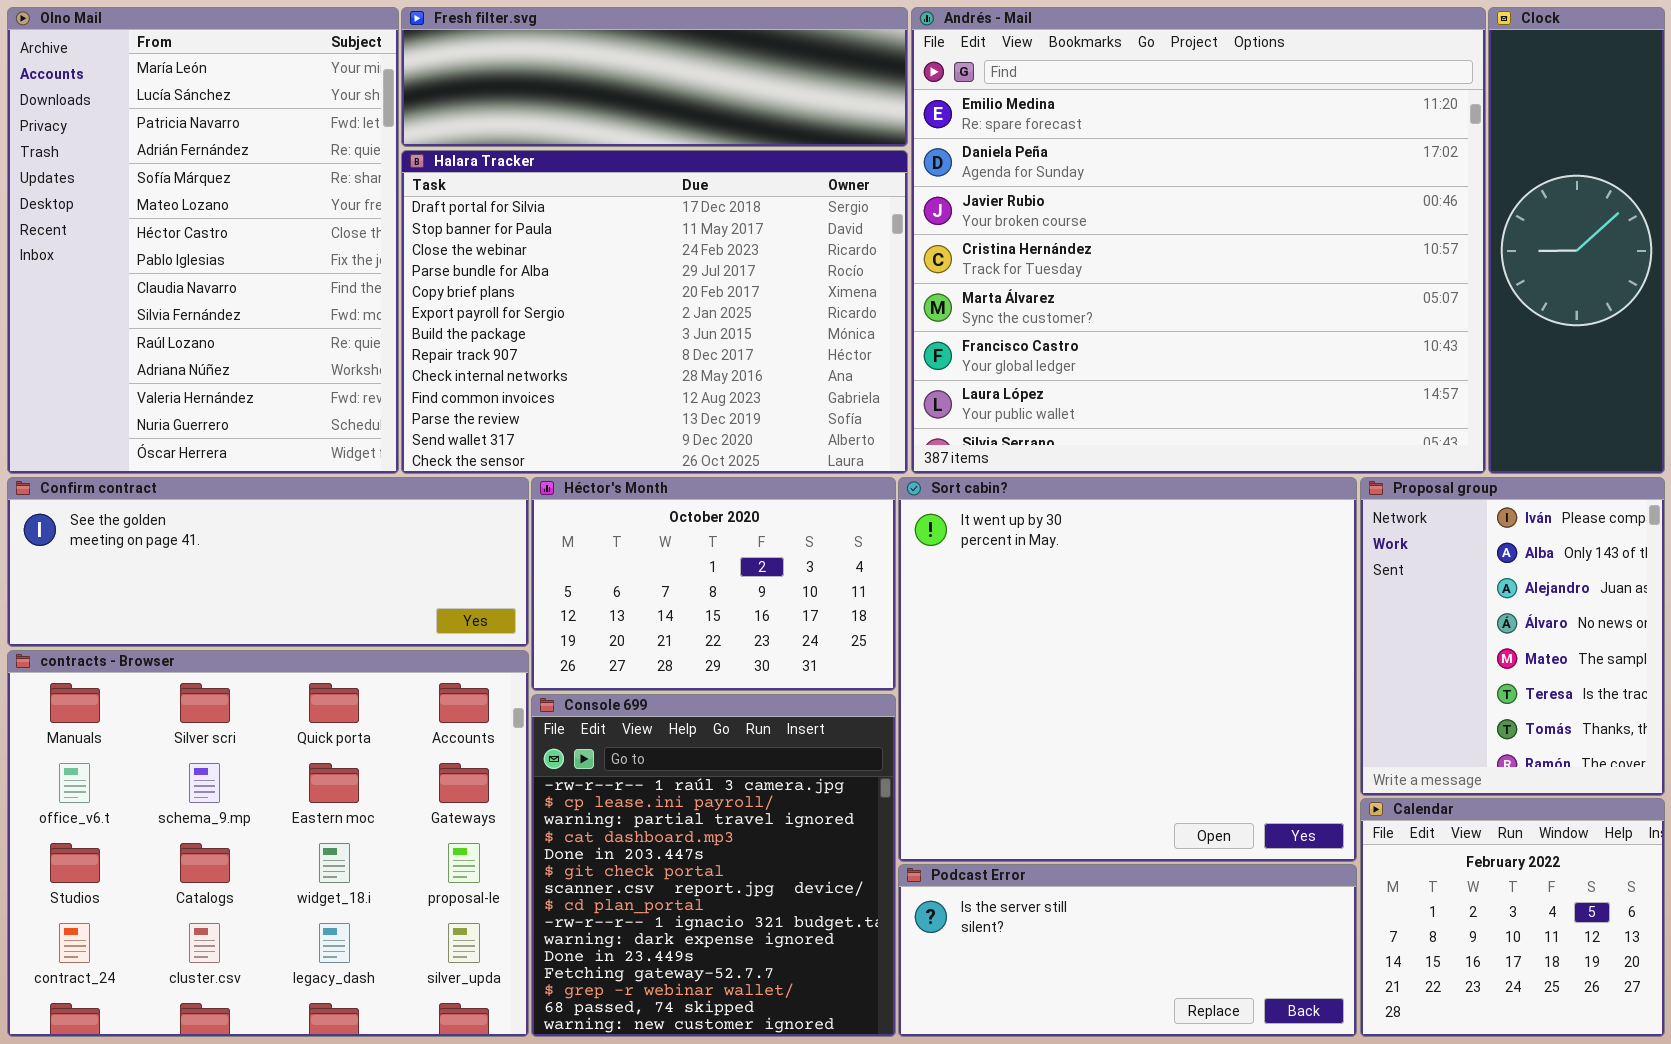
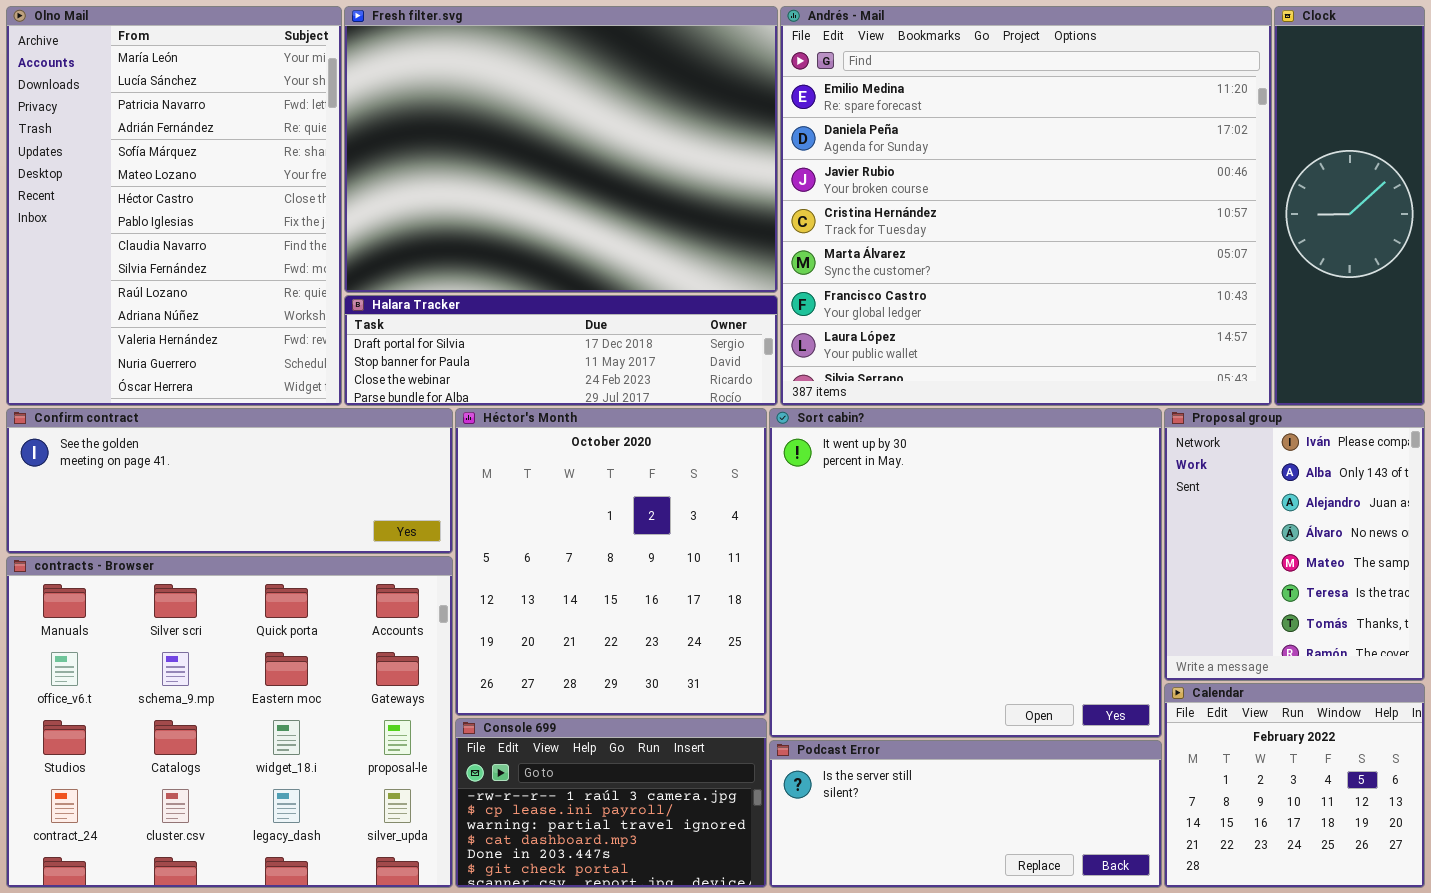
Fresh filter.svg: [401,7,908,147] -> [344,6,778,293], resized
Halara Tracker: [401,150,908,474] -> [344,295,778,406], resized
Héctor's Month: [531,477,896,691] -> [455,408,767,716], resized
Console 699: [531,694,896,1037] -> [455,718,767,888], resized

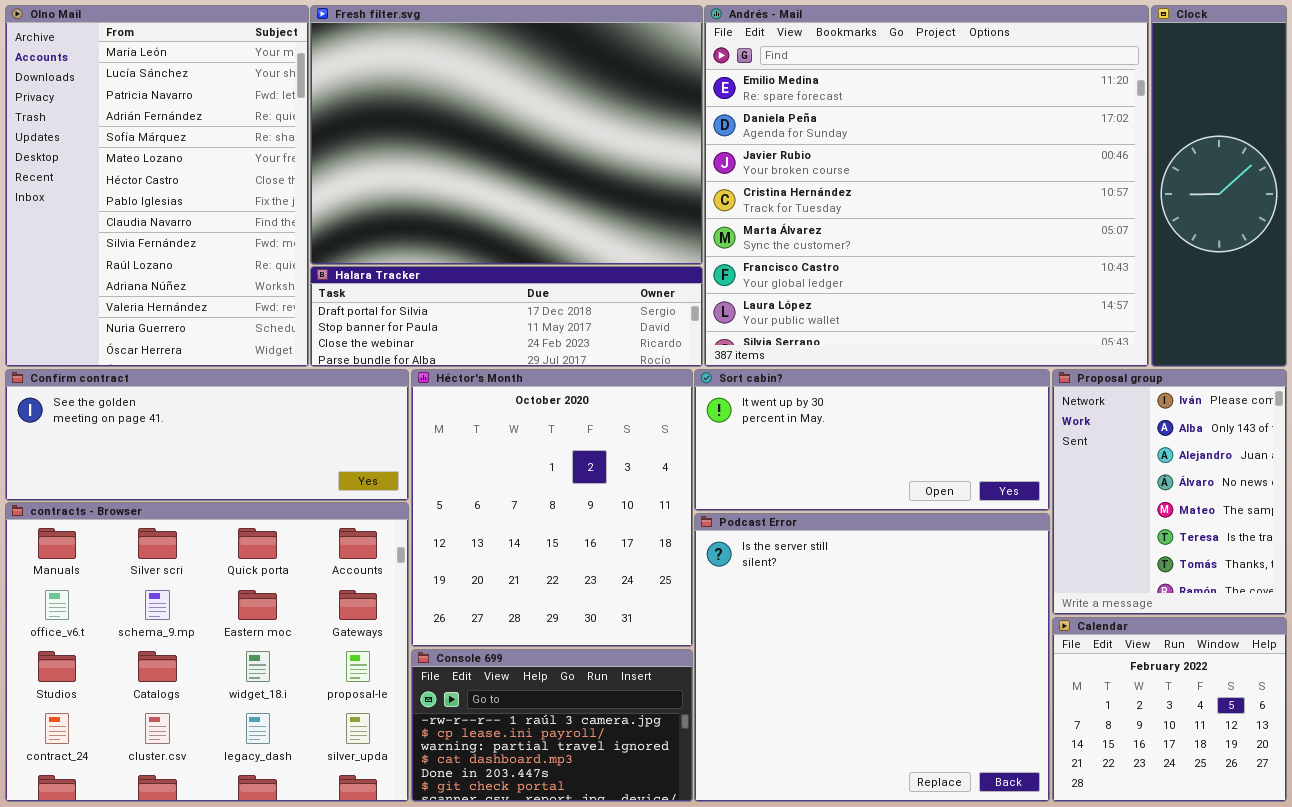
Sort cabin?: [769,408,1162,738] -> [694,369,1050,511], resized
Podcast Error: [769,740,1162,888] -> [694,513,1050,802], resized

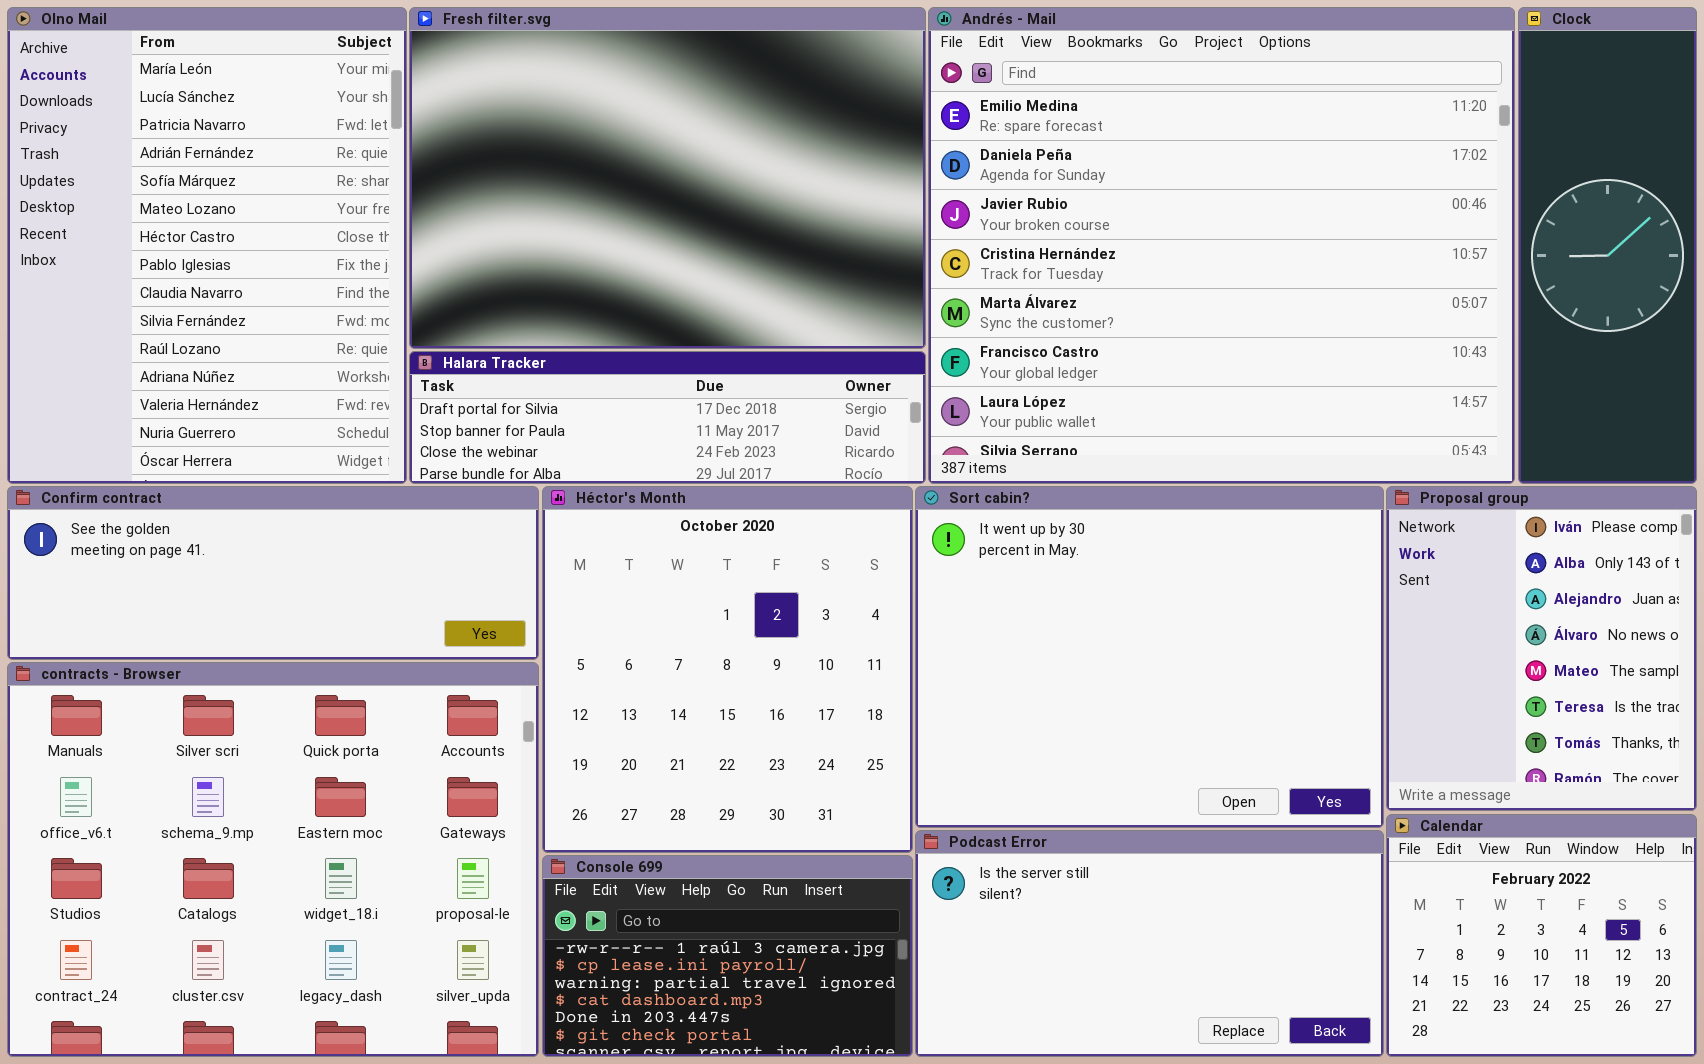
Sort cabin?: [694,369,1050,511] -> [915,486,1384,828], resized
Podcast Error: [694,513,1050,802] -> [915,830,1384,1057], resized

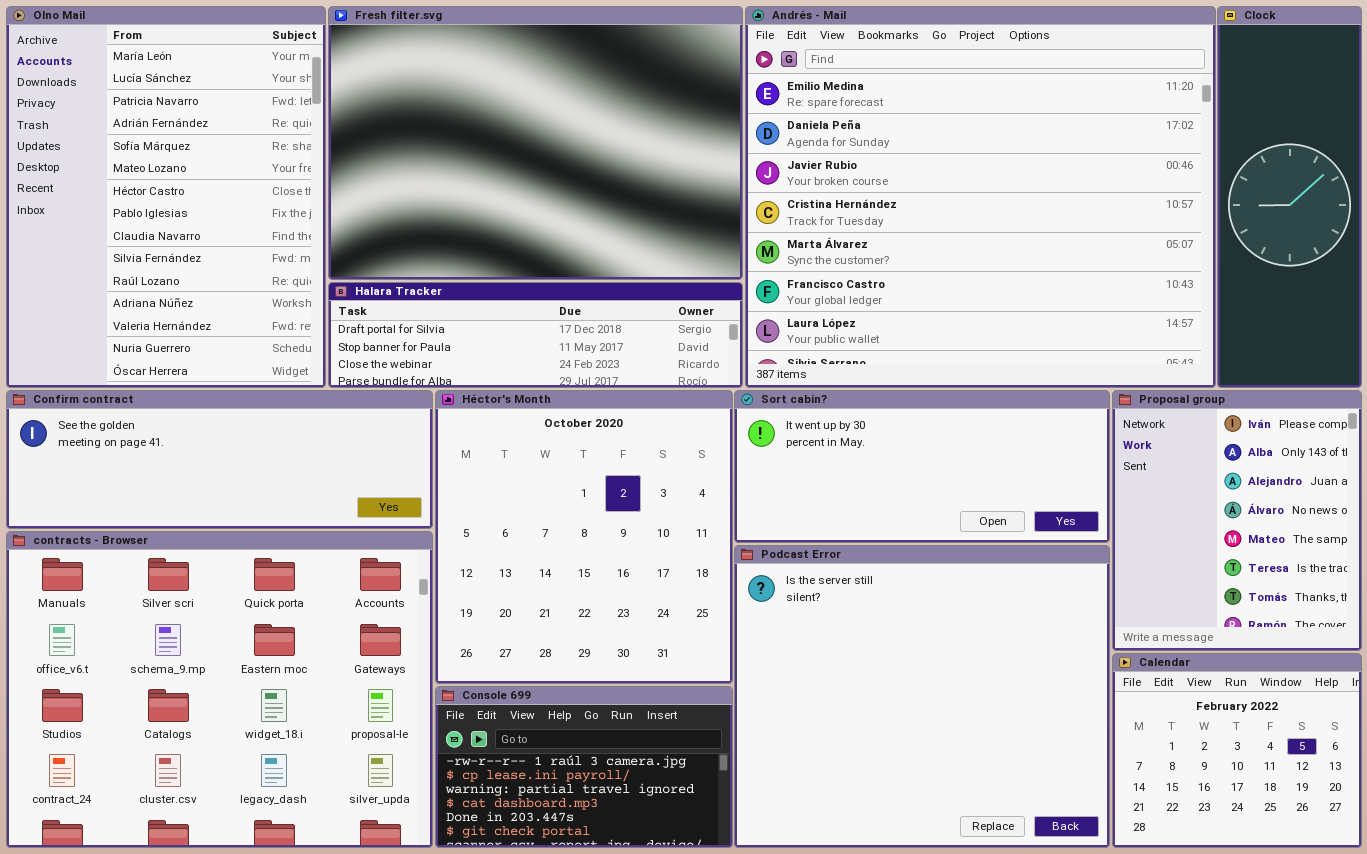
Sort cabin?: [915,486,1384,828] -> [734,390,1110,543], resized
Podcast Error: [915,830,1384,1057] -> [734,545,1110,848], resized

